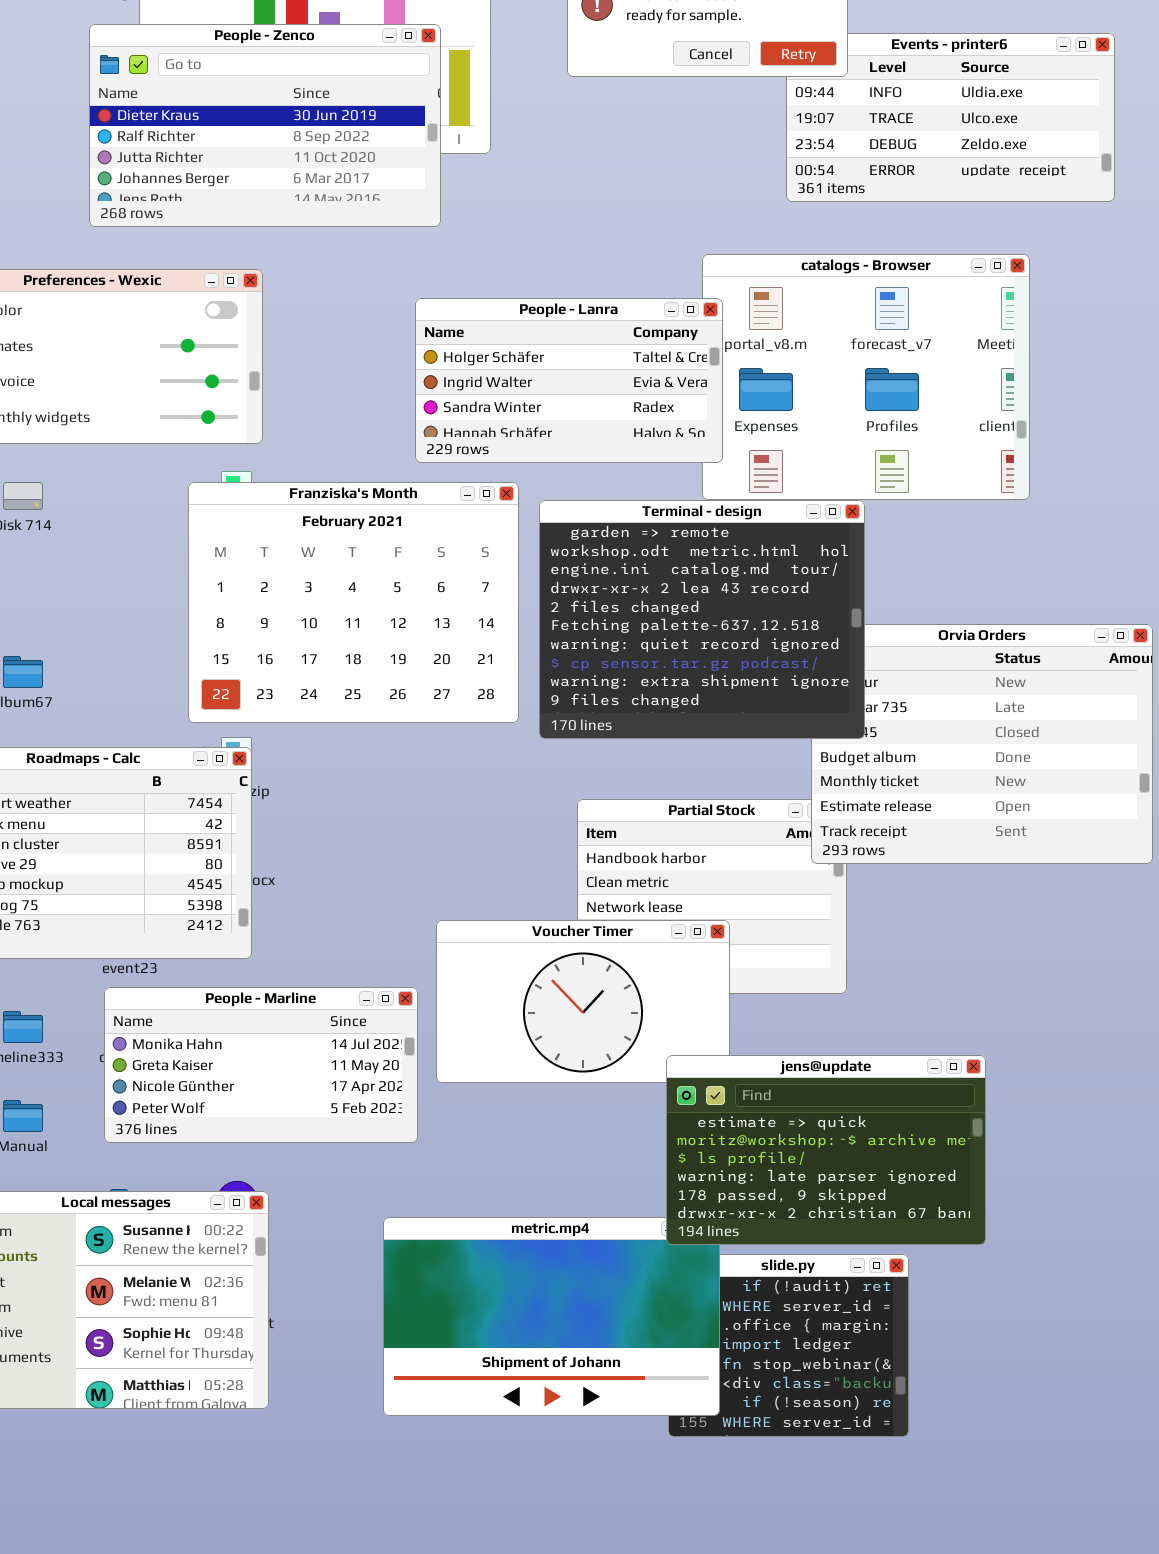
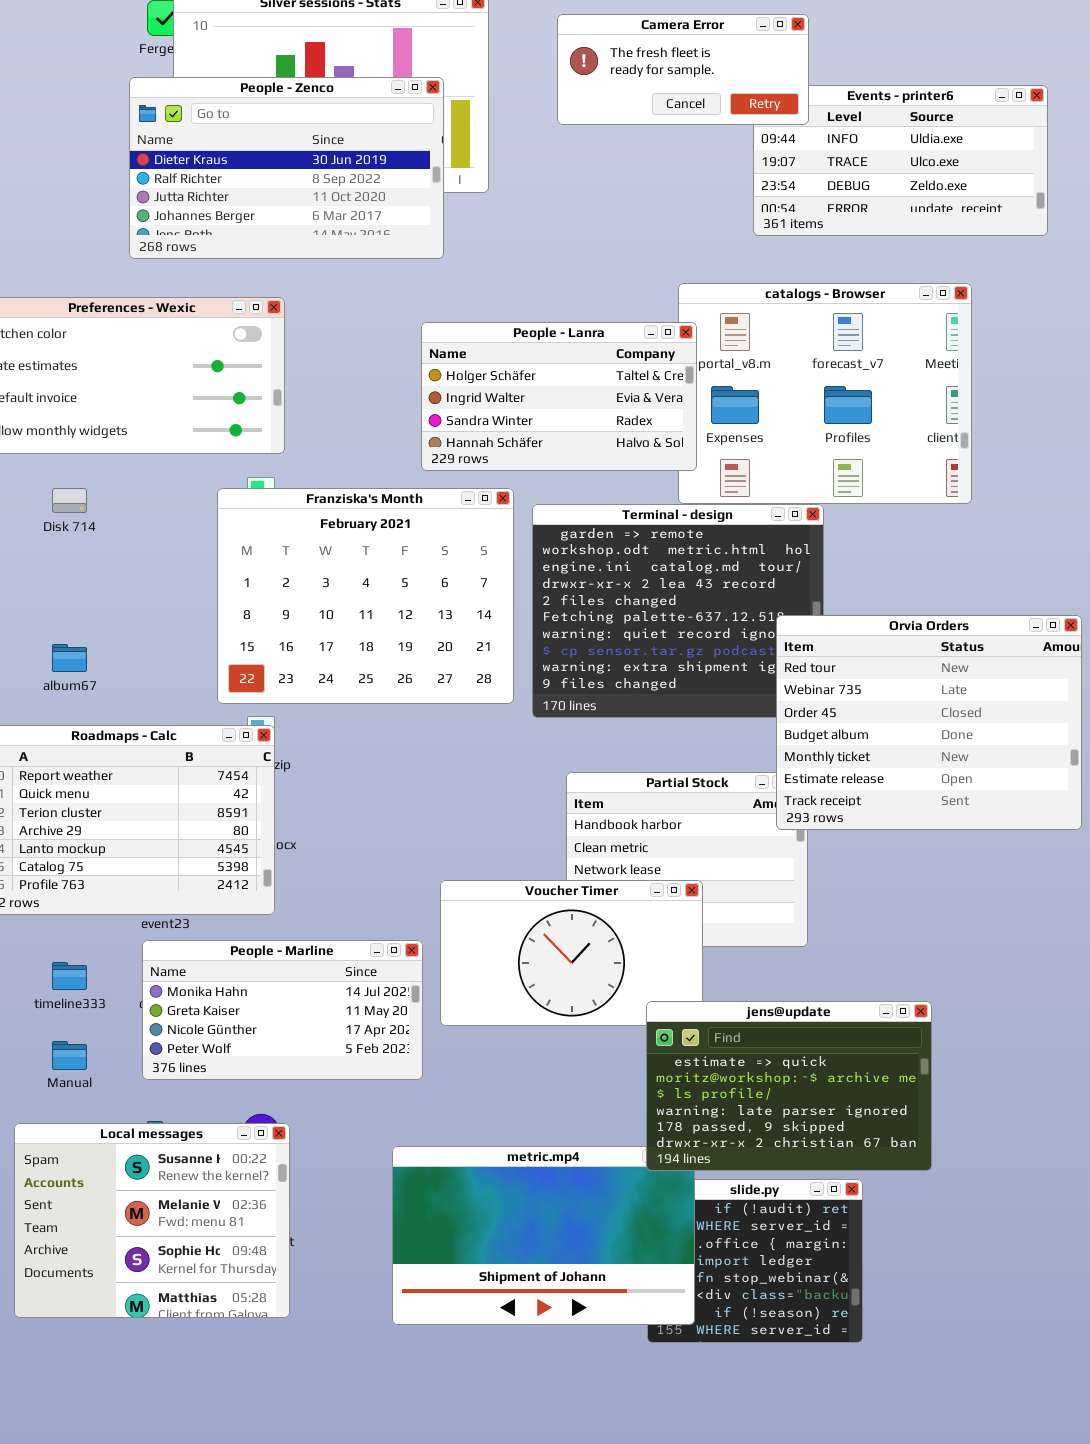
Orvia Orders: [811,624,1153,864] -> [776,615,1082,830], raised

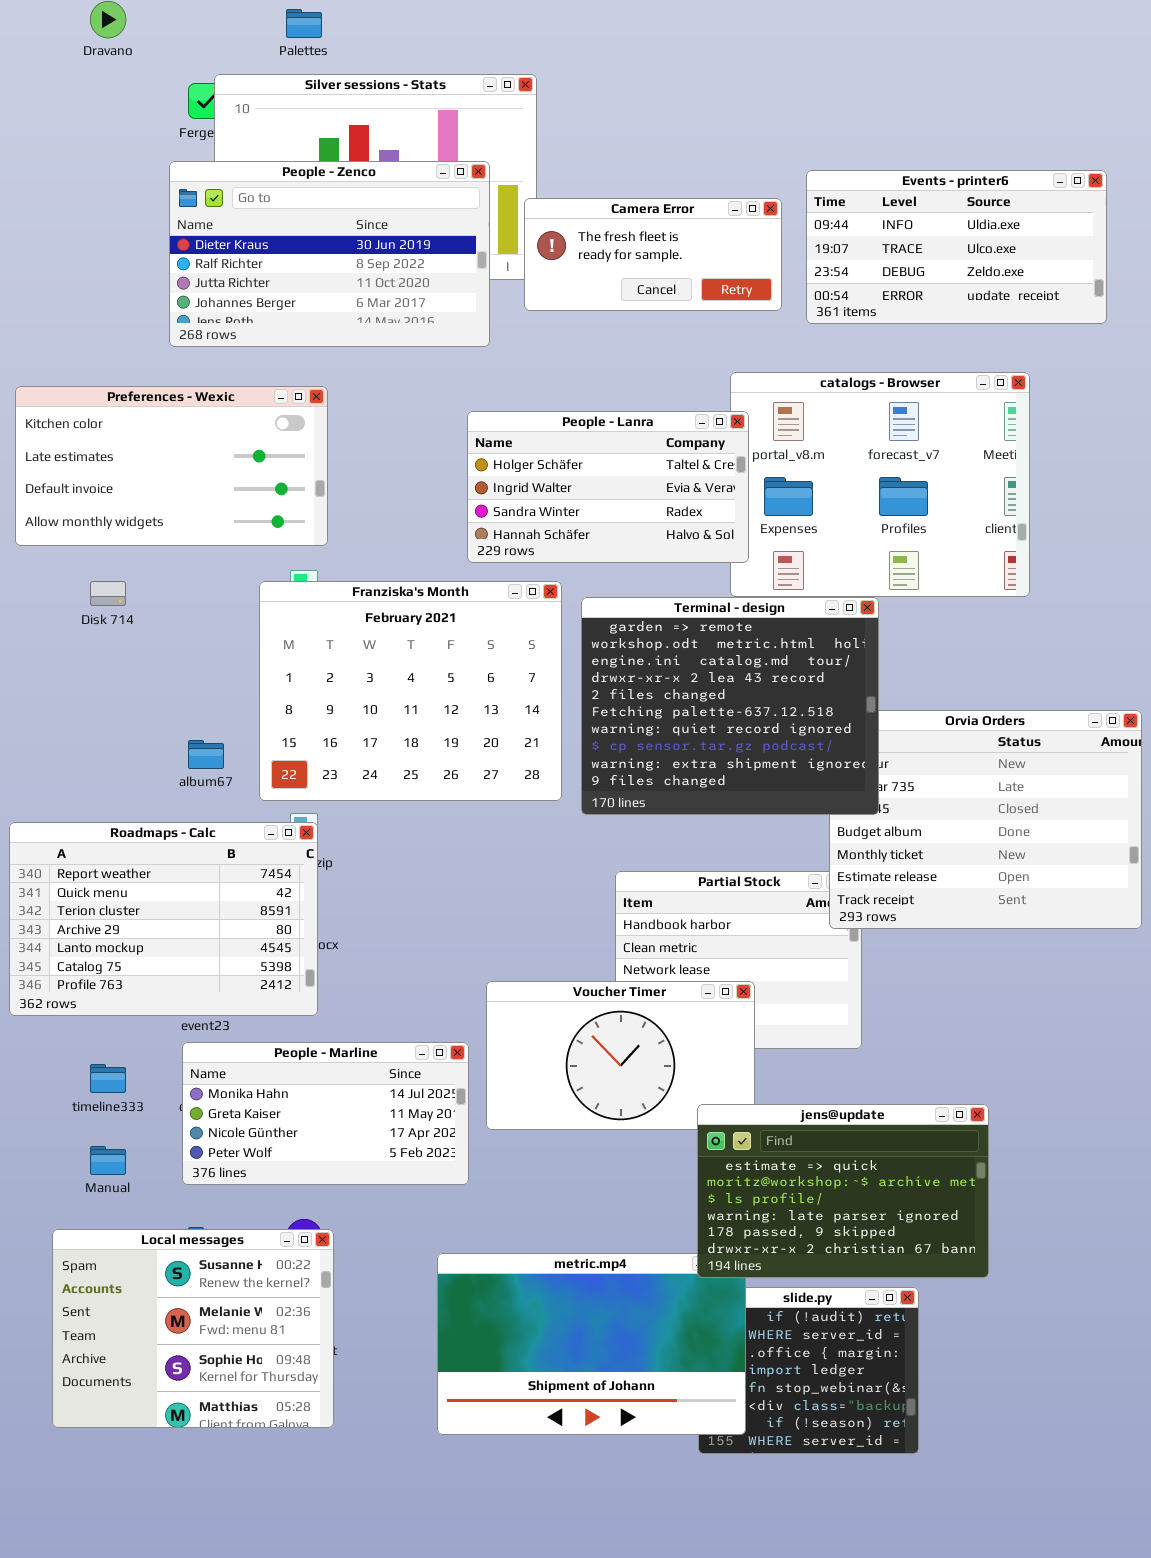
Camera Error: [557,14,809,125] -> [524,198,782,311], moved
Terminal - design: [532,504,824,718] -> [581,597,879,815], raised
album67: [52,644,87,672] -> [188,740,224,769], moved

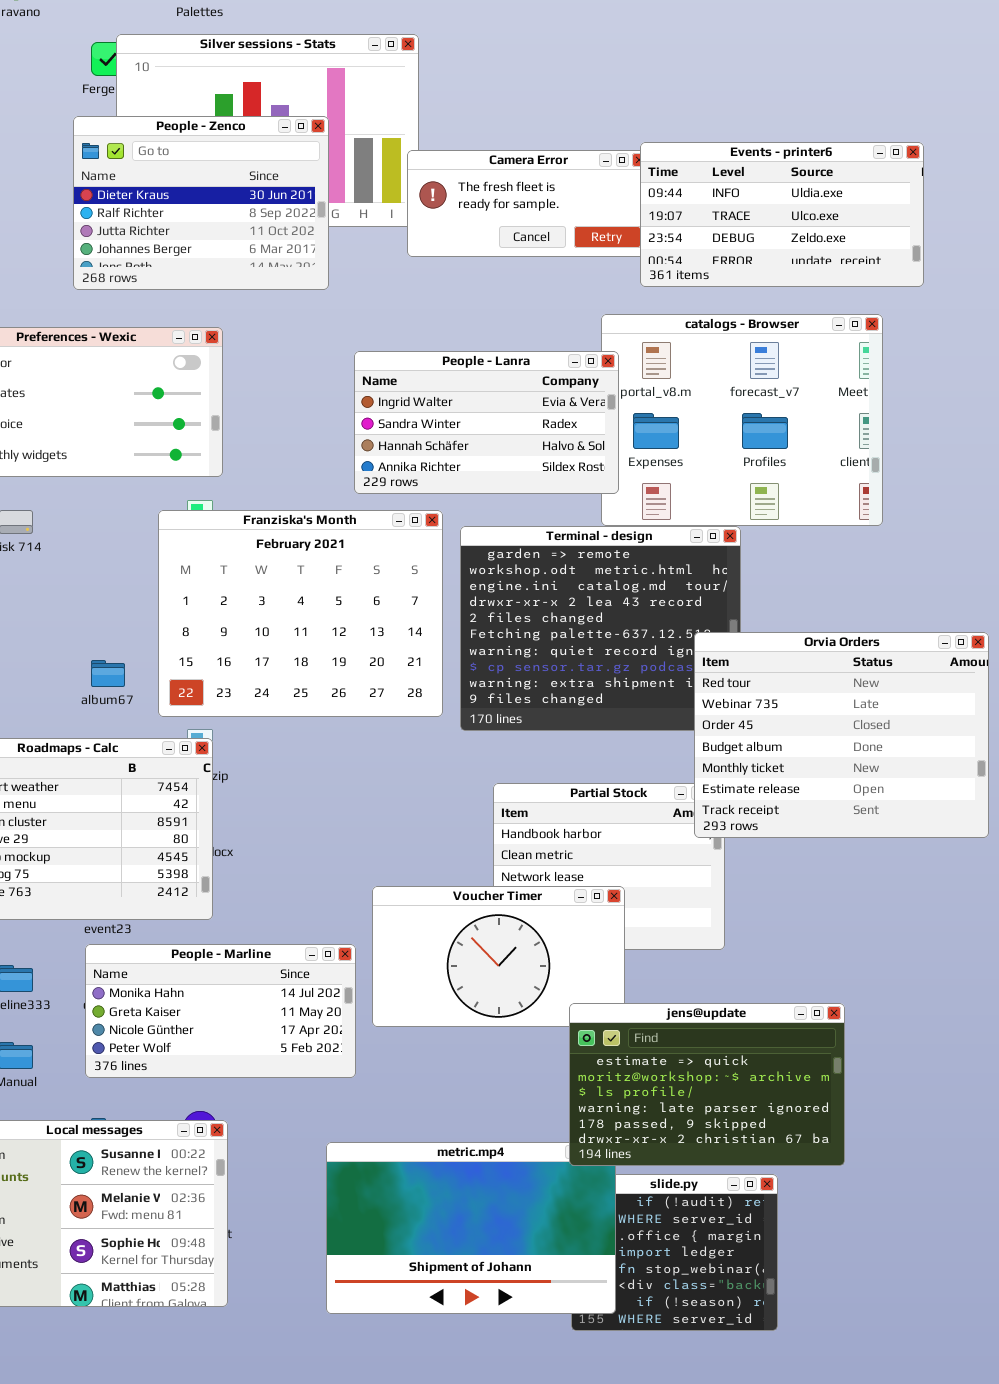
People - Zenco: [169,161,490,347] -> [73,116,329,290], resized
Events - printer6: [806,170,1107,324] -> [640,142,924,287], moved
People - Lanra: [467,411,749,563] -> [354,351,619,494], scrolled down 1 row
Orvia Orders: [829,710,1142,929] -> [694,632,989,838], raised

